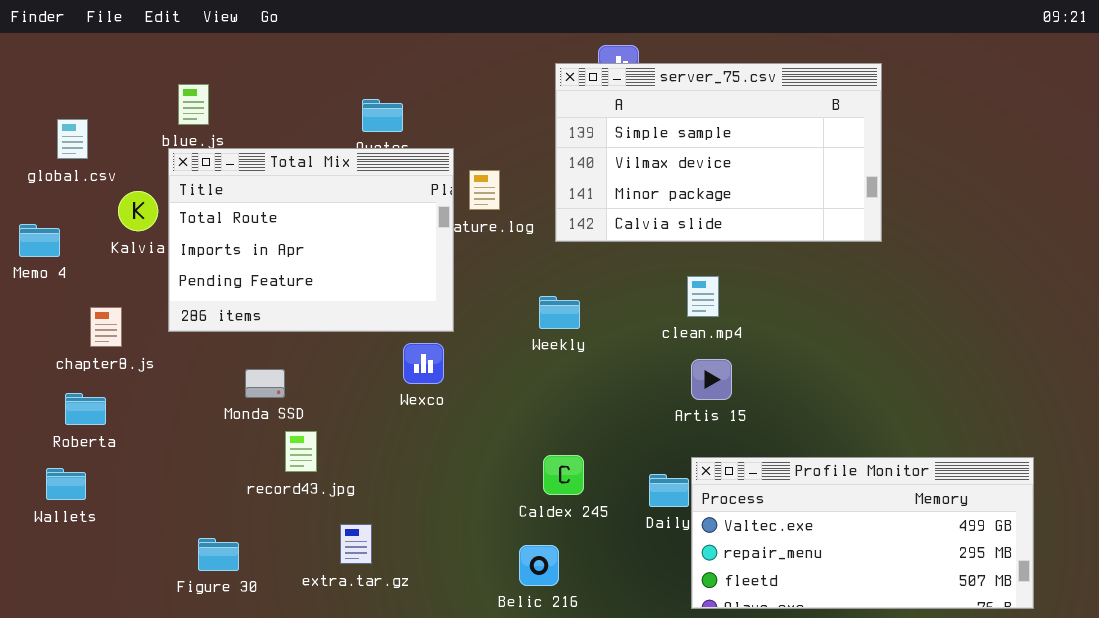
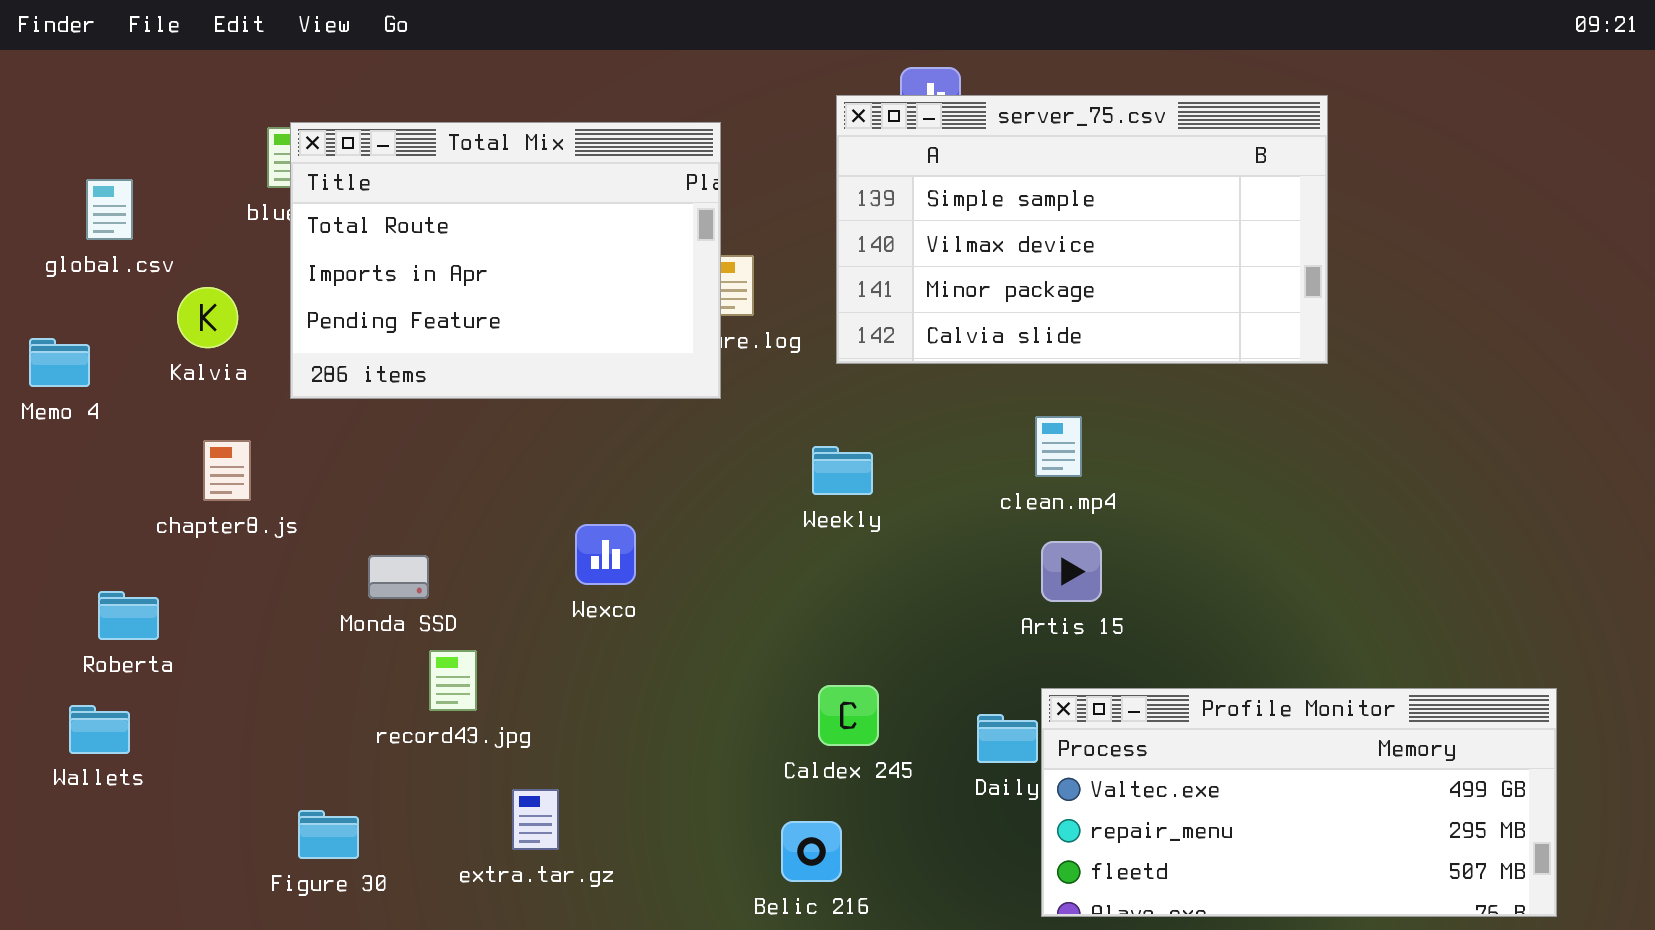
Total Mix: [168,148,454,332] -> [290,122,721,399], moved
chapter8.js: [90,307,122,347] -> [203,440,251,501], moved
Wexco: [403,343,444,384] -> [575,524,636,585], moved

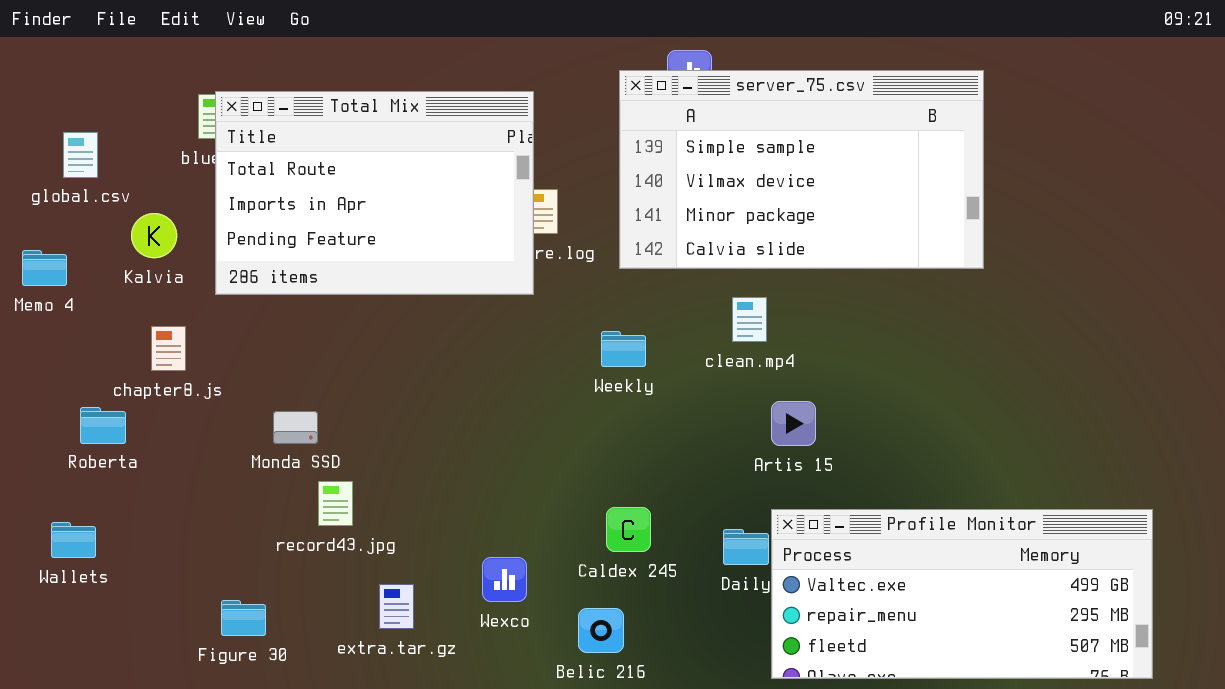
clean.mp4: [1035,416,1082,477] -> [732,297,767,342], moved
Wexco: [575,524,636,585] -> [482,557,527,602], moved
Roberta: [98,591,159,640] -> [80,407,126,444], moved

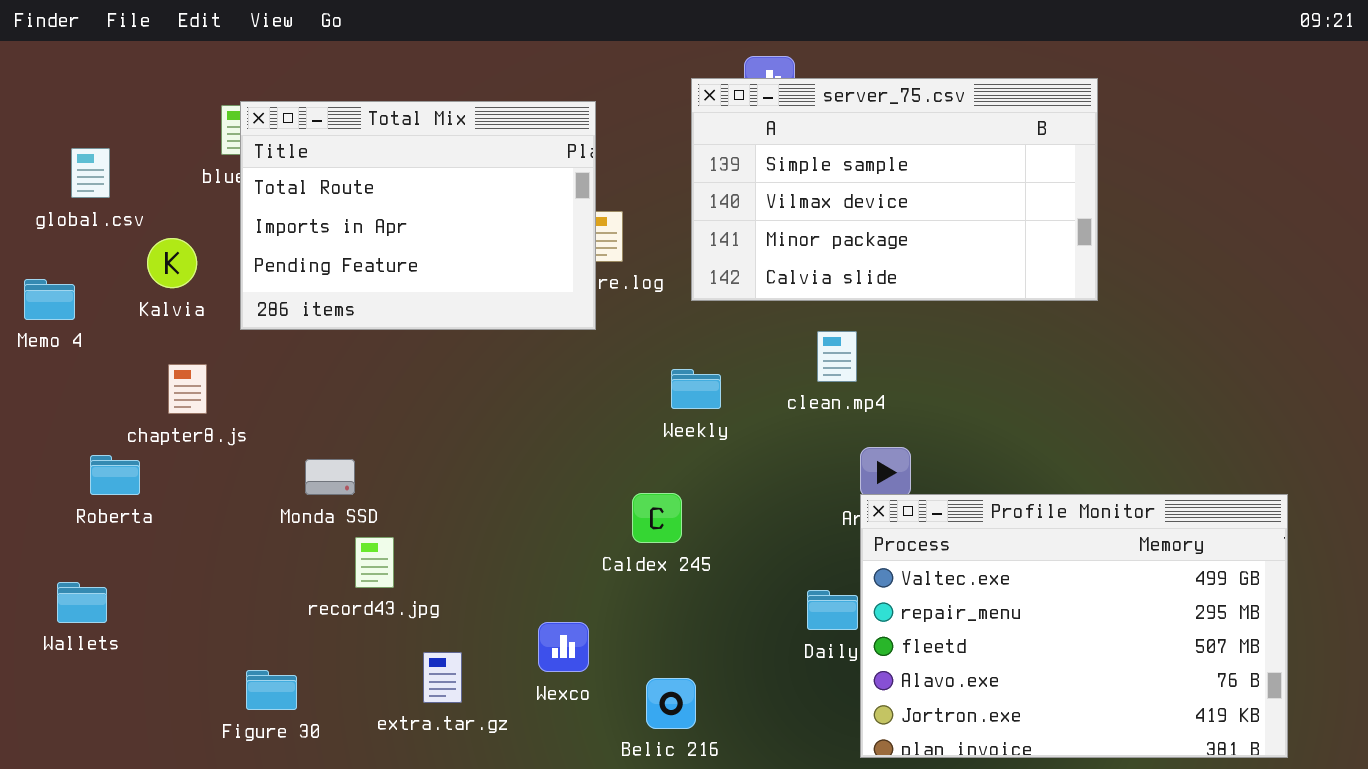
Caldex 245: [606,507,651,552] -> [632,493,682,543], moved
Profile Monitor: [771,509,1153,679] -> [860,494,1288,758], resized

